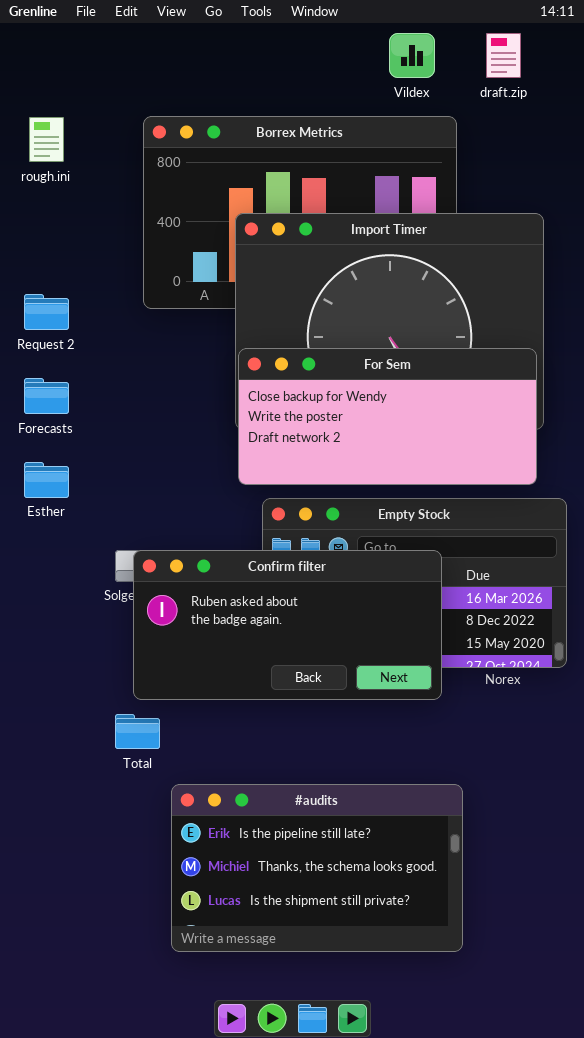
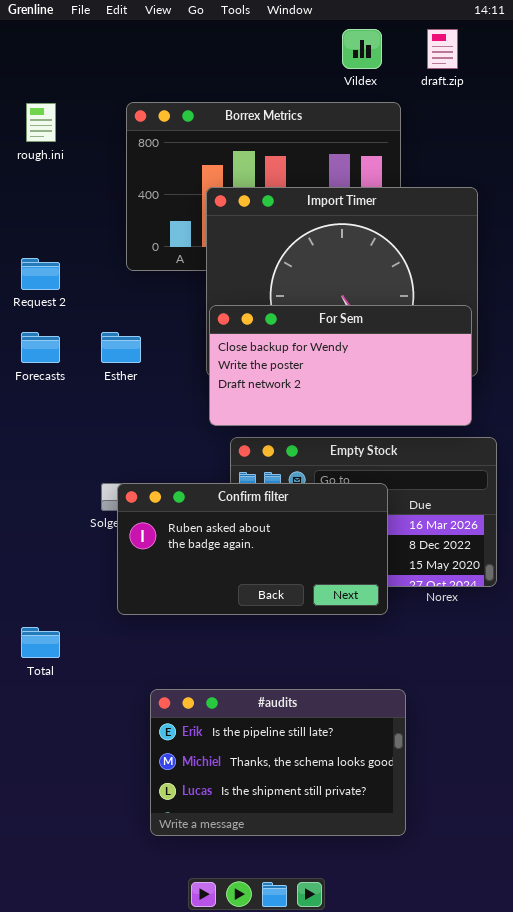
Esther: [24,462,69,498] -> [101,332,141,363], moved
Total: [115,714,160,749] -> [21,627,60,658], moved

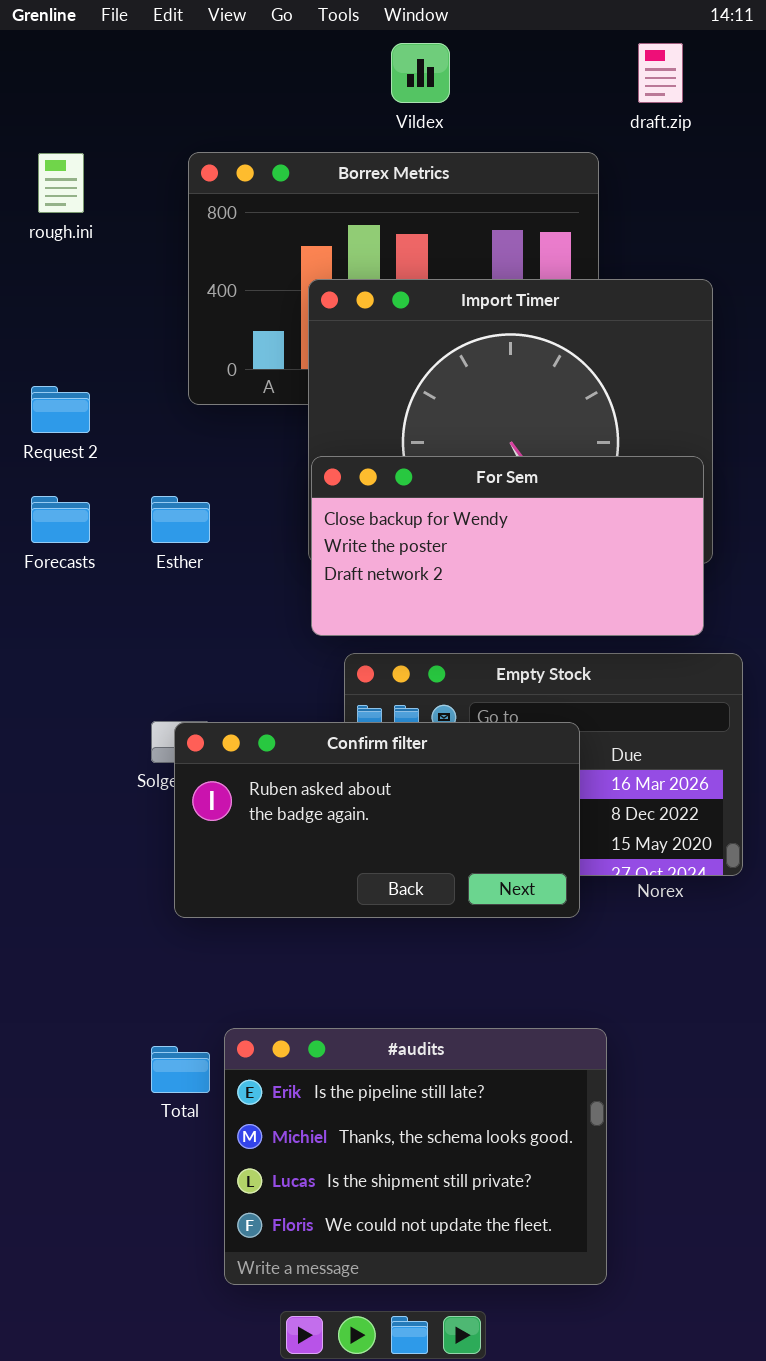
Vildex: [342,29,382,69] -> [391,43,450,103], moved
Total: [21,627,60,658] -> [151,1046,210,1093], moved
#audits: [150,689,406,836] -> [224,1028,607,1285], resized

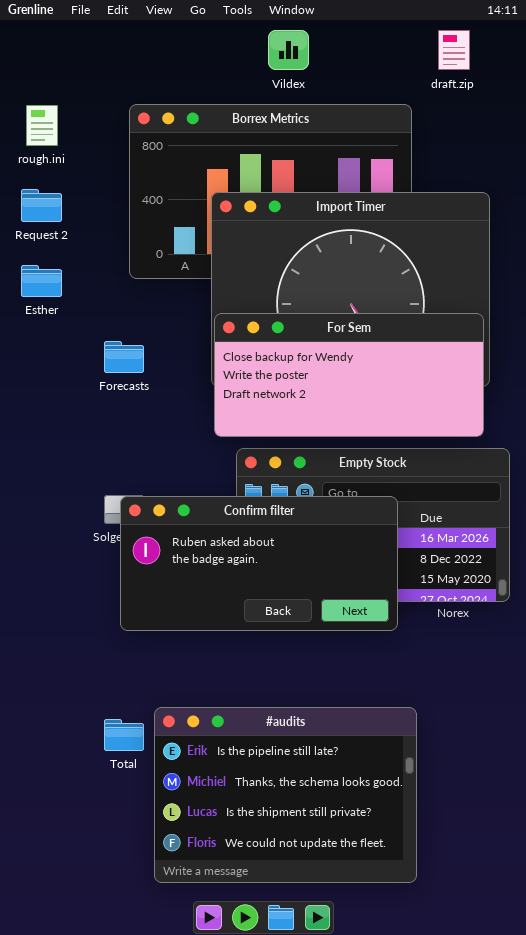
Request 2: [31,386,90,433] -> [21,189,62,222], moved
Forecasts: [31,496,90,543] -> [104,341,144,373], moved
Esther: [151,496,210,543] -> [21,265,62,297], moved

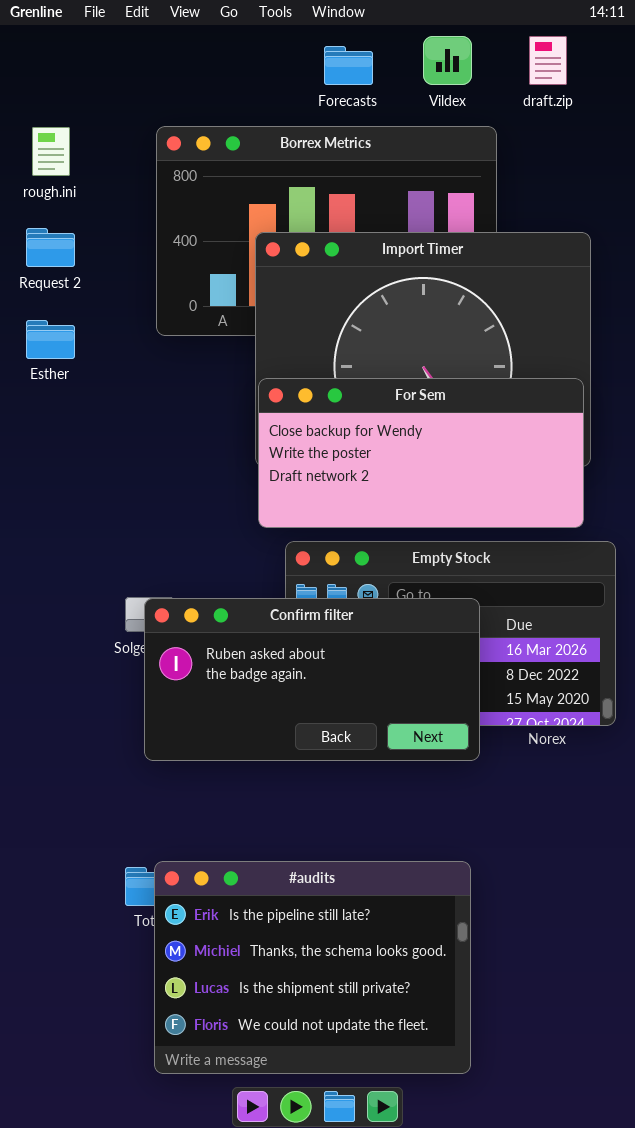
Vildex: [268,30,309,70] -> [423,36,472,85], moved
Forecasts: [104,341,144,373] -> [324,46,373,85], moved
#audits: [154,707,417,883] -> [154,861,471,1074], moved

